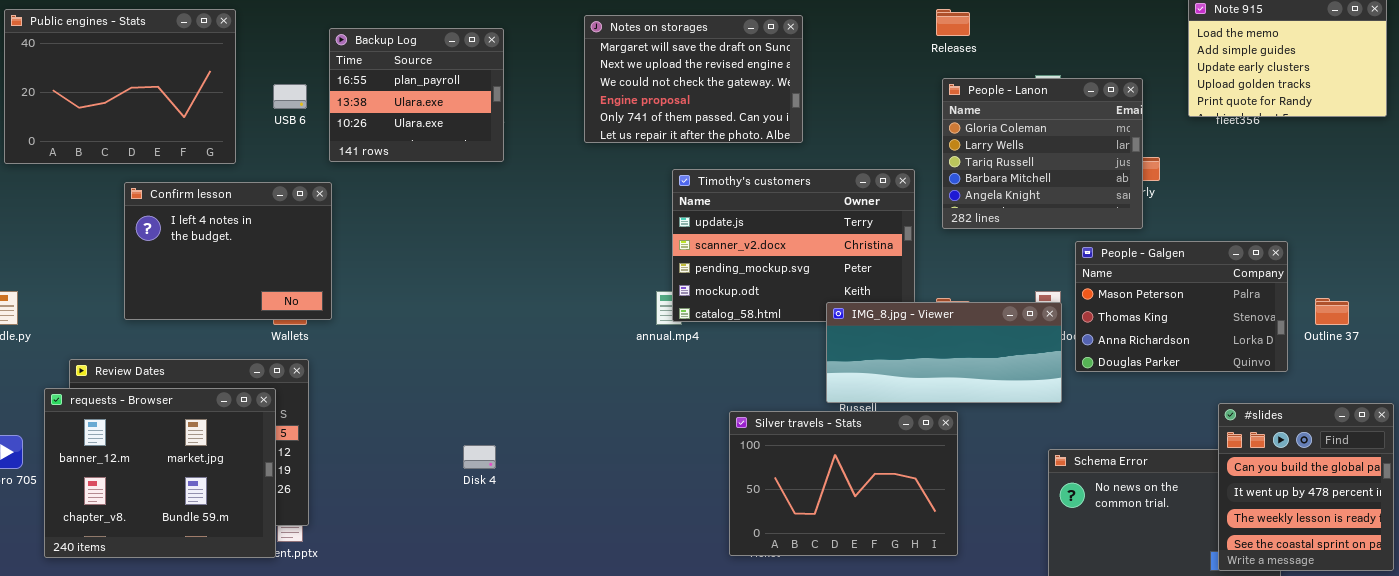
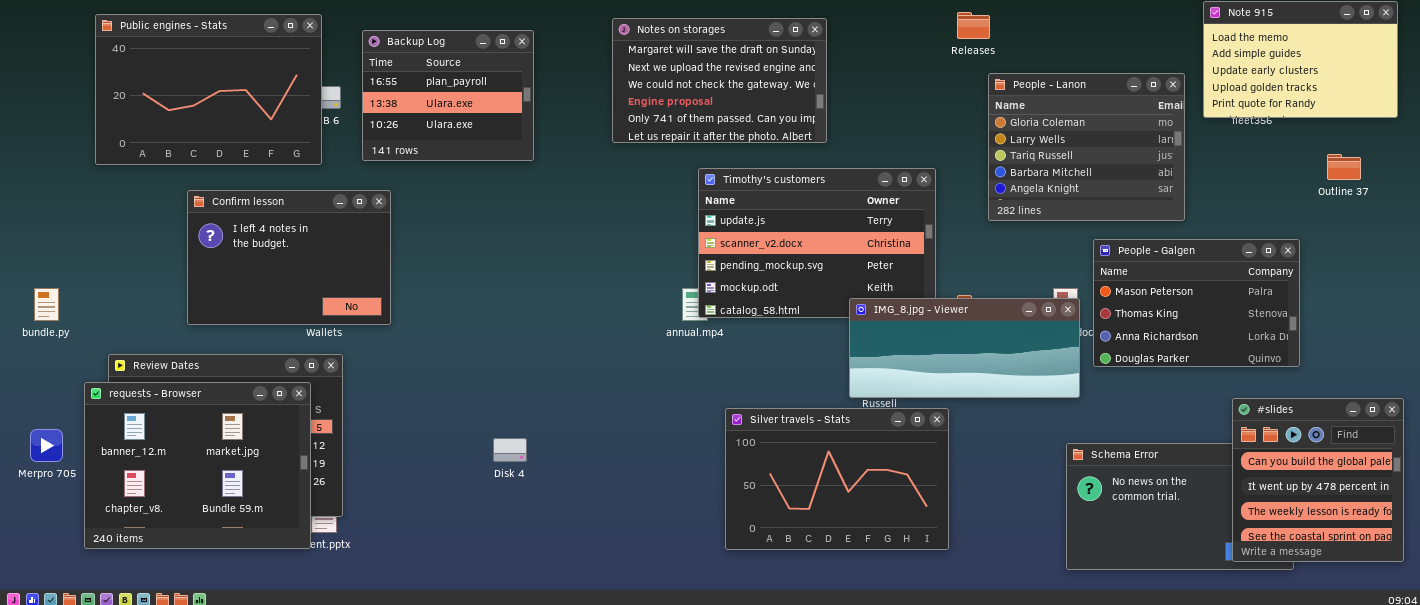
Public engines - Stats: [4,9,236,164] -> [95,14,322,165], moved
People - Lanon: [942,78,1143,229] -> [988,73,1185,221], moved
Confirm lesson: [124,182,332,320] -> [187,190,391,325], moved
Outline 37: [1315,298,1349,325] -> [1327,154,1361,180], moved
Silver travels - Stats: [729,411,958,556] -> [725,408,949,550], moved

